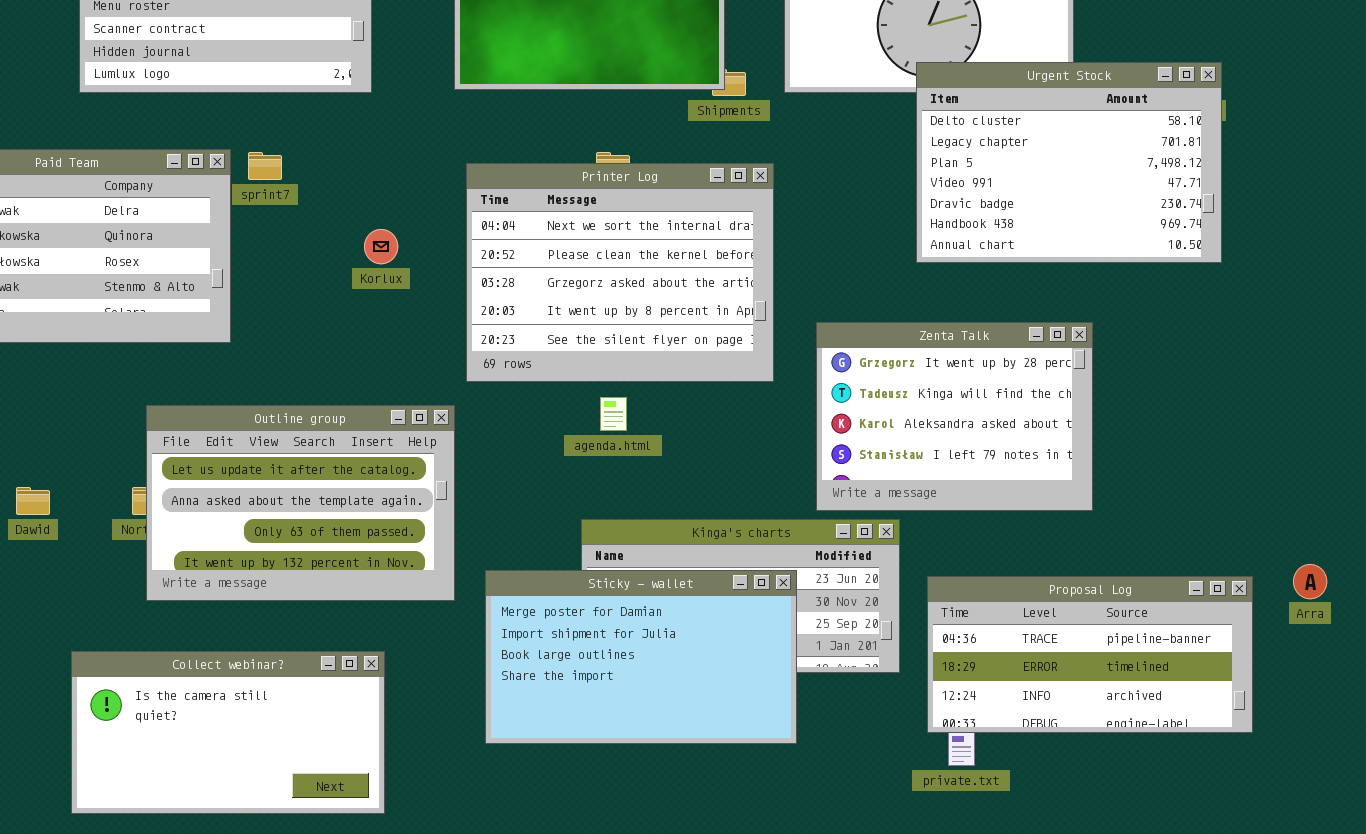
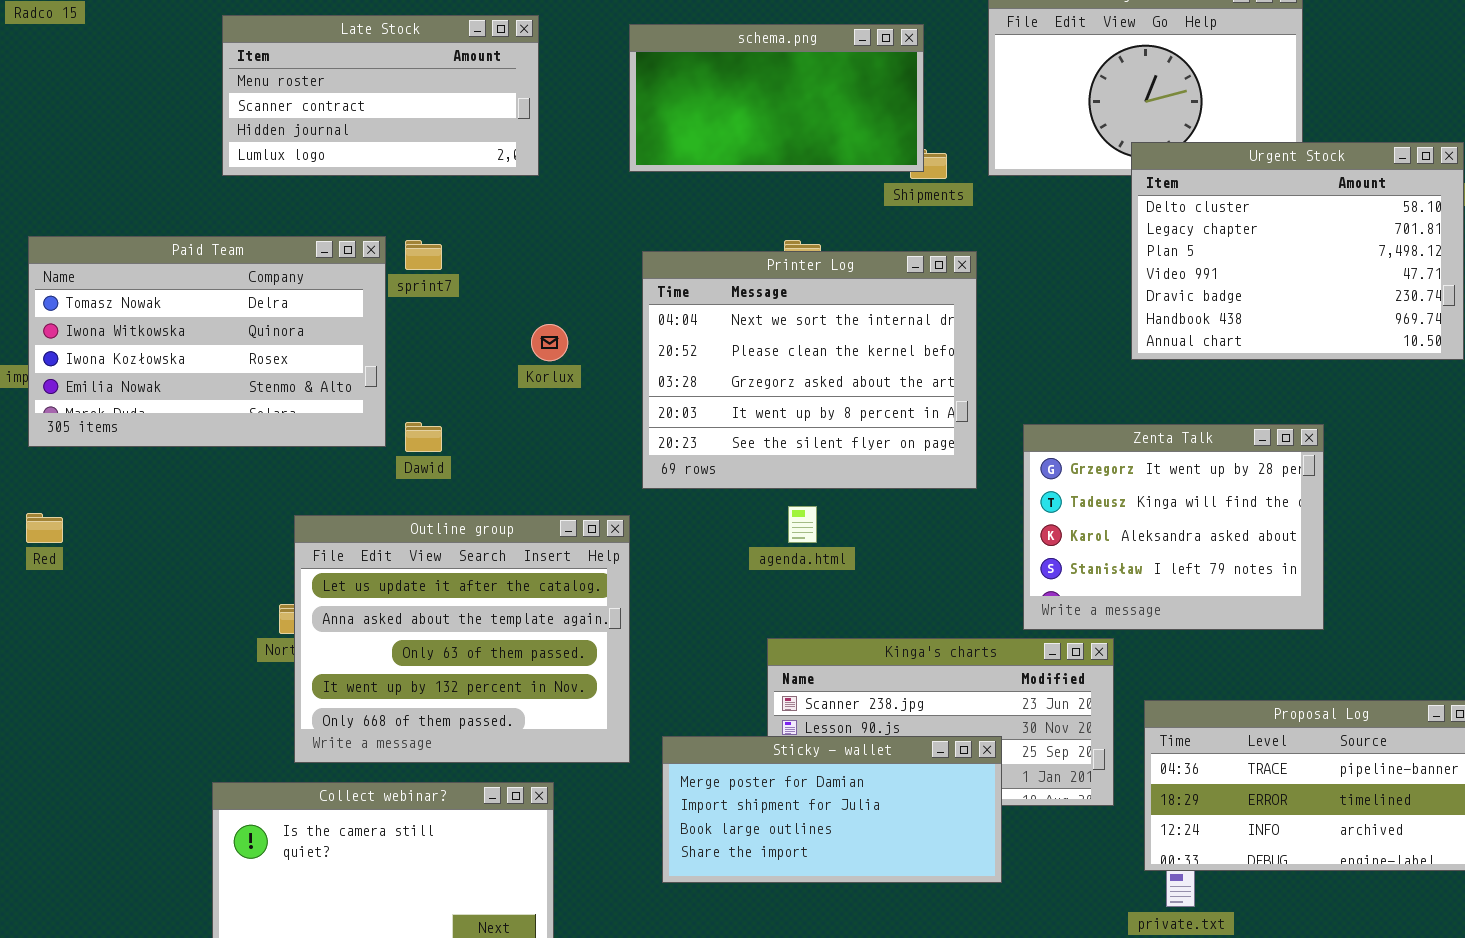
Outline group: [146,405,455,601] -> [294,515,630,763], resized
Dawid: [16,487,50,515] -> [405,422,442,452], moved
Sticky - wallet: [485,570,797,744] -> [662,736,1002,883], resized

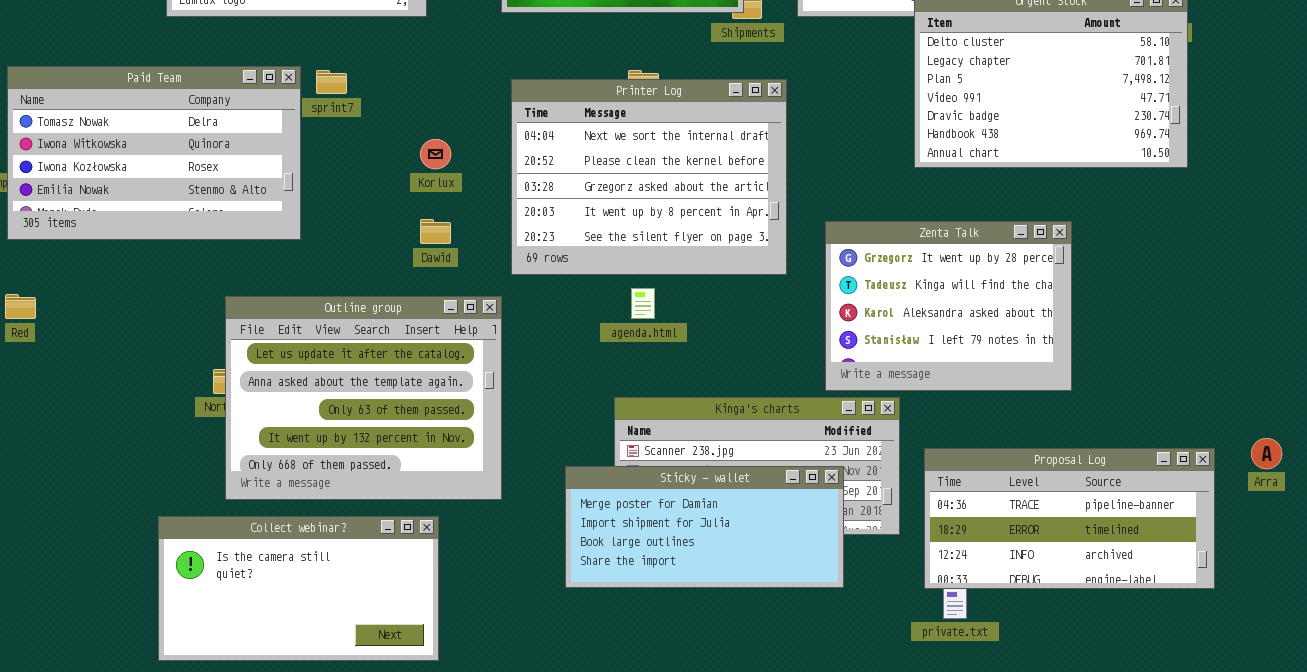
Dawid: [405,422,442,452] -> [420,219,451,244], moved
Sticky - wallet: [662,736,1002,883] -> [565,466,844,588], moved

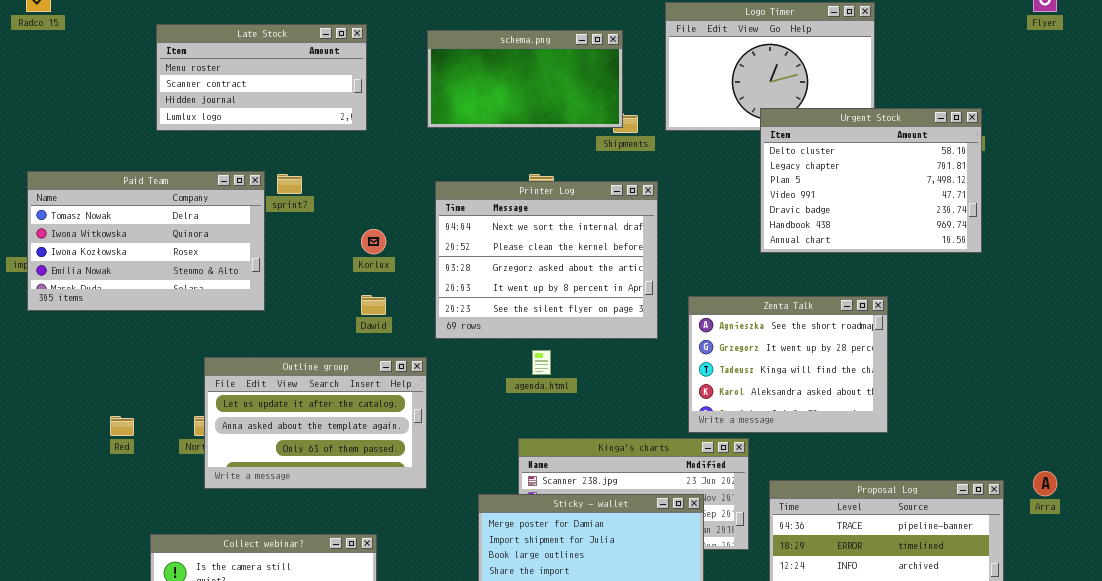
Zenta Talk: [825,221,1072,391] -> [688,296,888,433], scrolled up 1 row
Red: [5,294,36,319] -> [110,416,134,436], moved
Outline group: [225,296,502,500] -> [204,357,427,489], resized

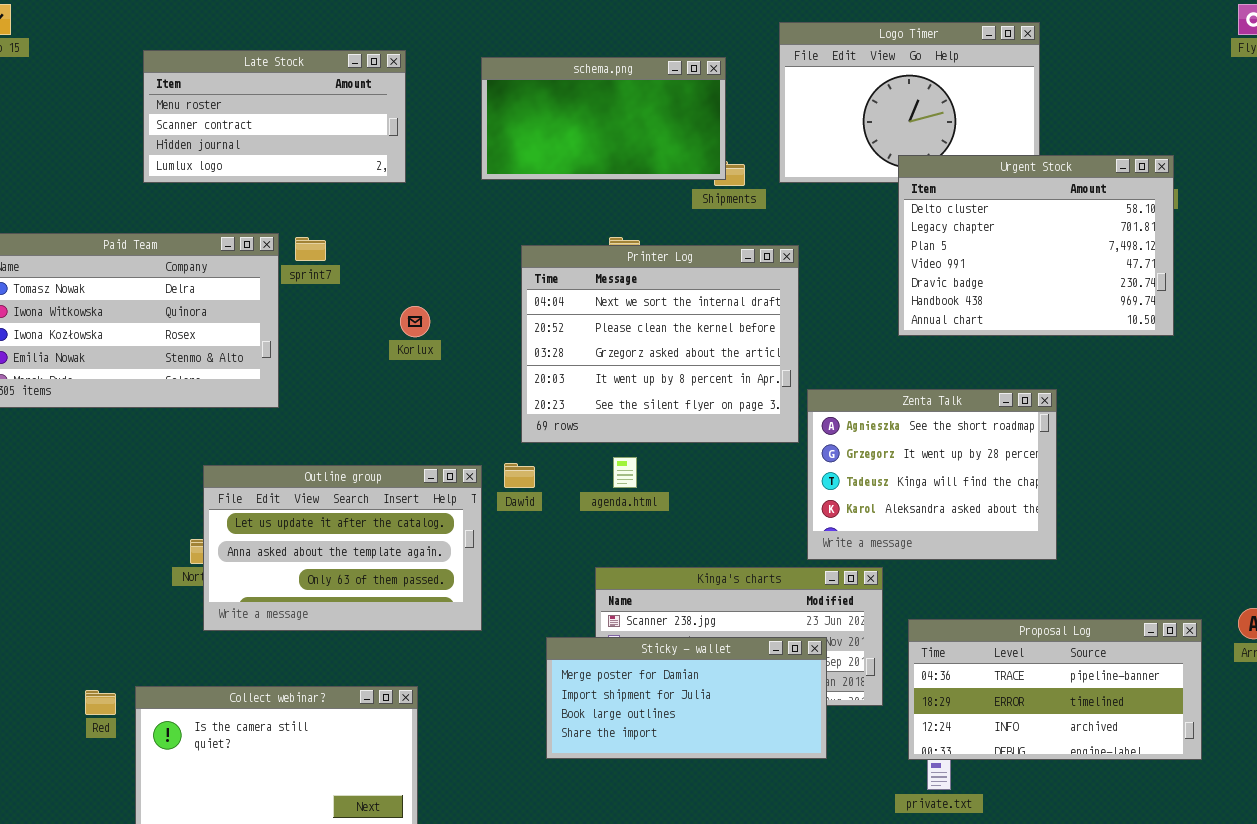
Printer Log: [435,181,658,339] -> [521,245,799,443], moved
Dawid: [361,295,386,315] -> [504,463,535,488], moved
Red: [110,416,134,436] -> [85,690,116,715], moved

